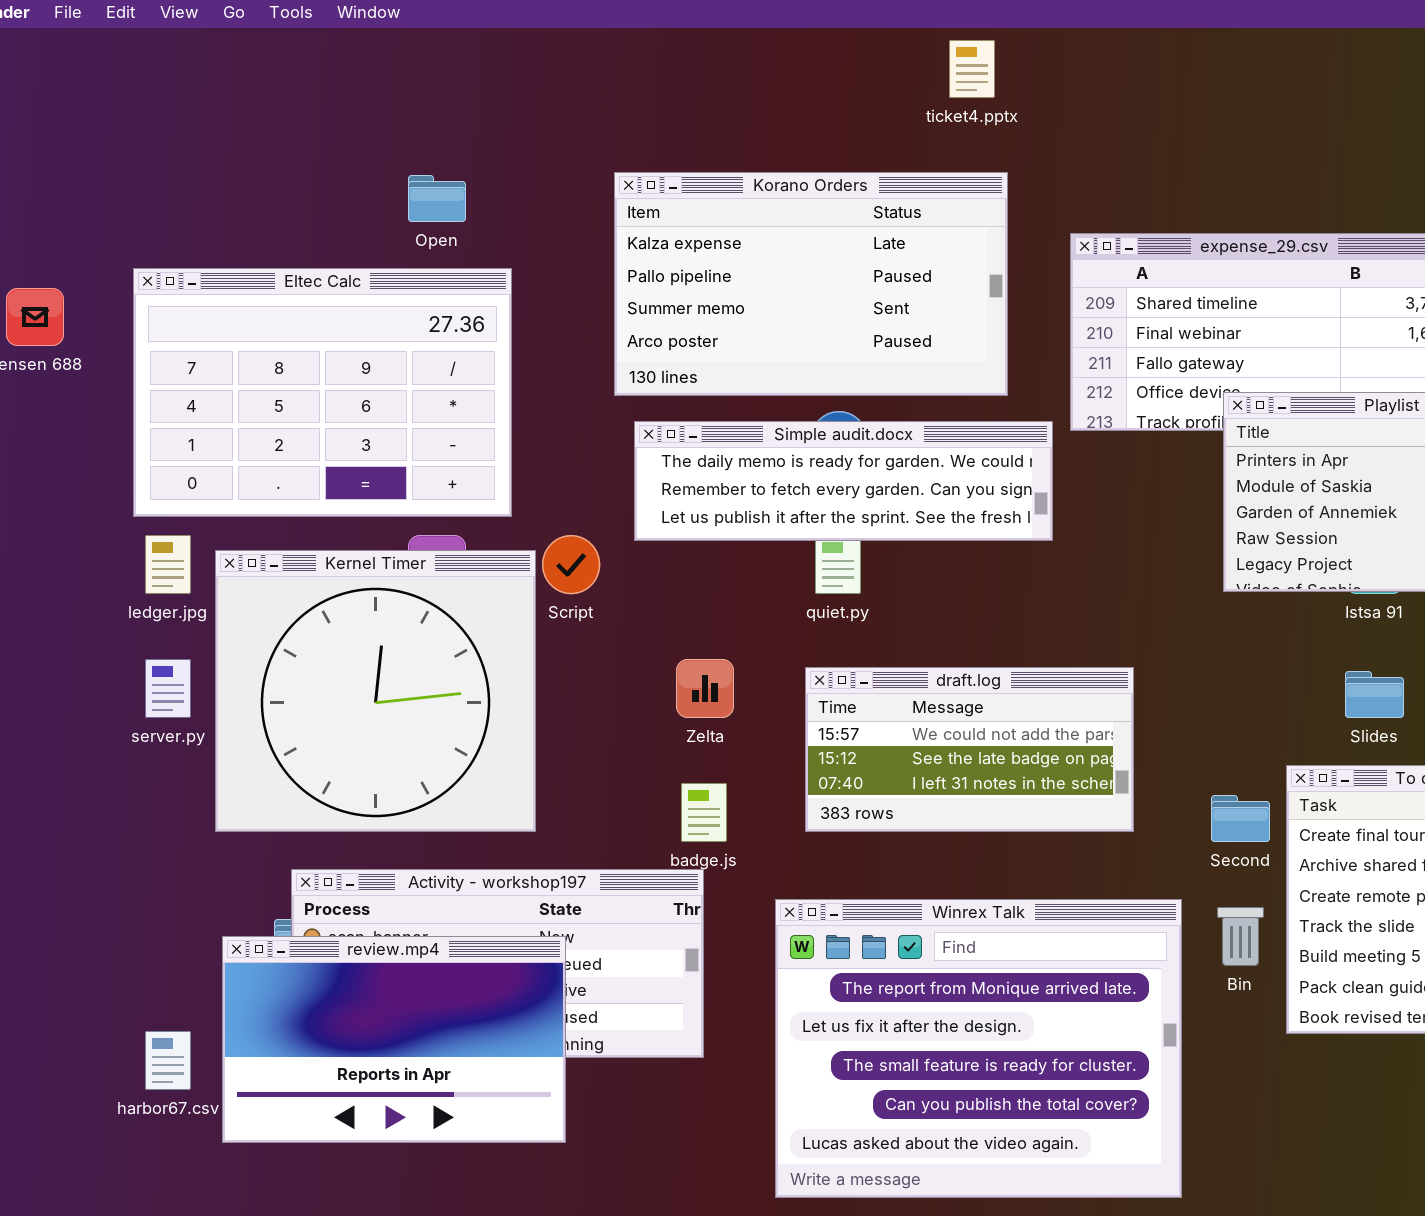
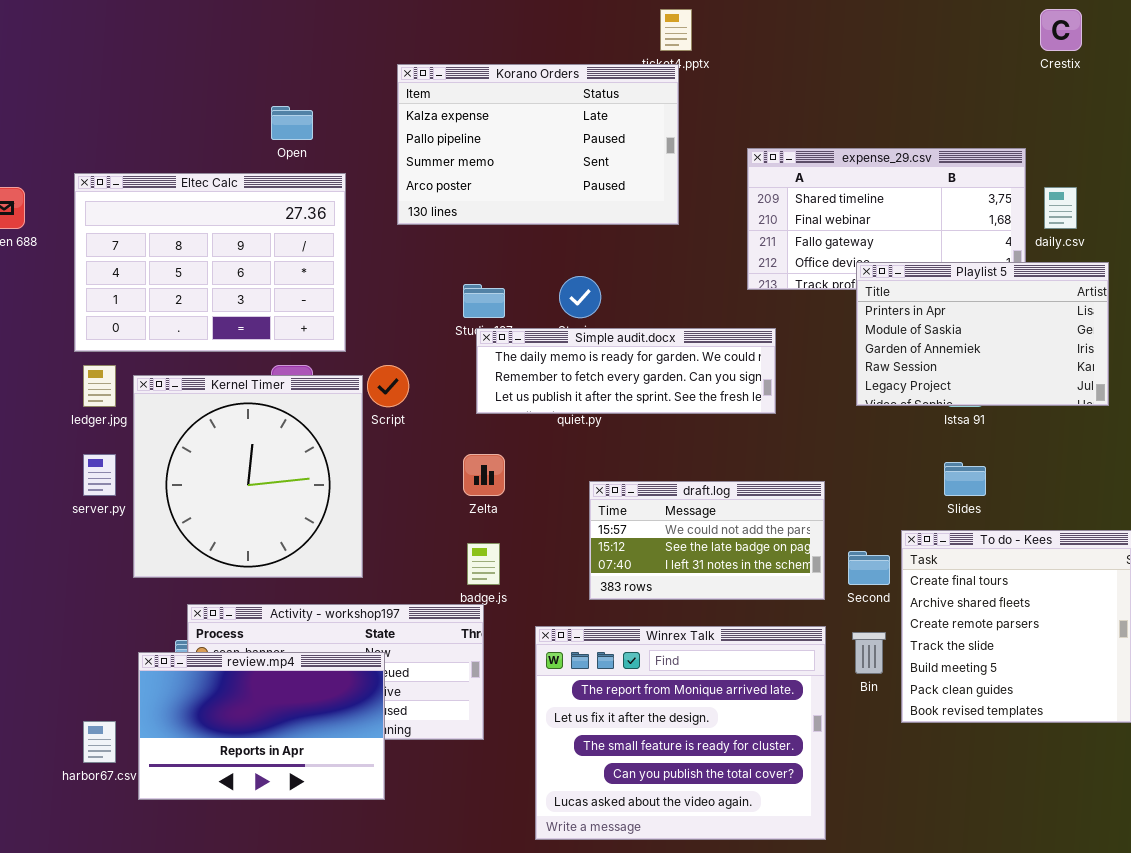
Korano Orders: [614,172,1008,396] -> [397,64,679,225], moved
Simple audit.docx: [634,421,1053,541] -> [476,328,776,414], moved
draft.log: [805,667,1134,832] -> [589,481,825,600], moved

